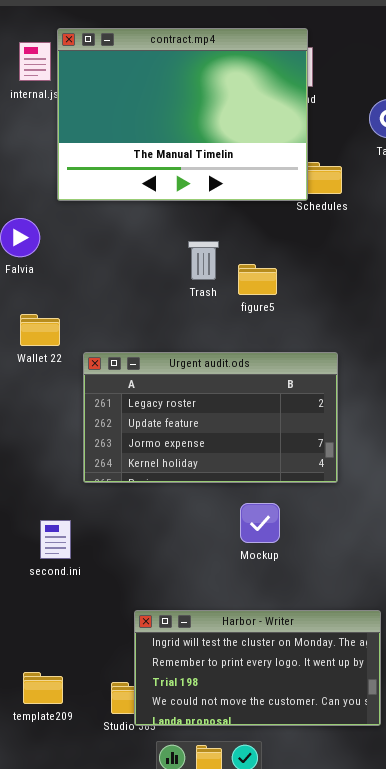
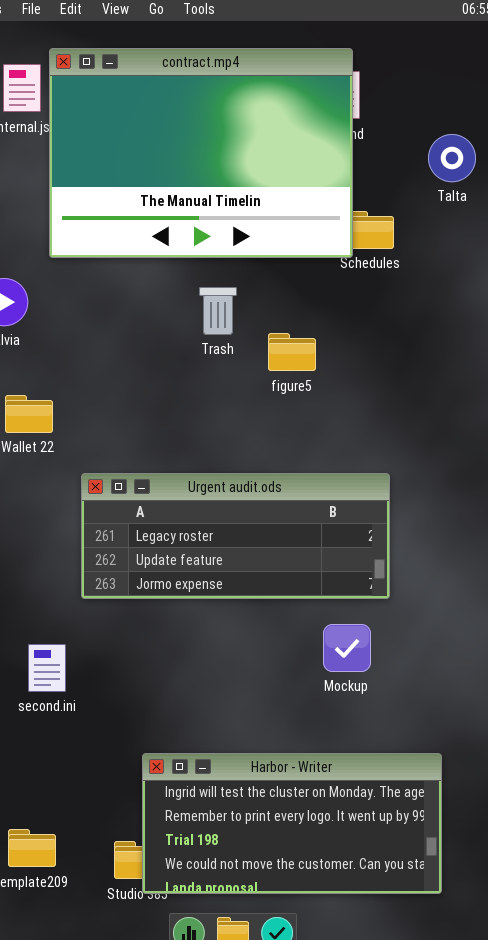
Trash: [188,241,219,280] -> [199,287,237,335], moved
Urgent audit.ods: [83,352,338,483] -> [81,473,390,599], resized
Mockup: [240,503,280,543] -> [323,624,371,672], moved

